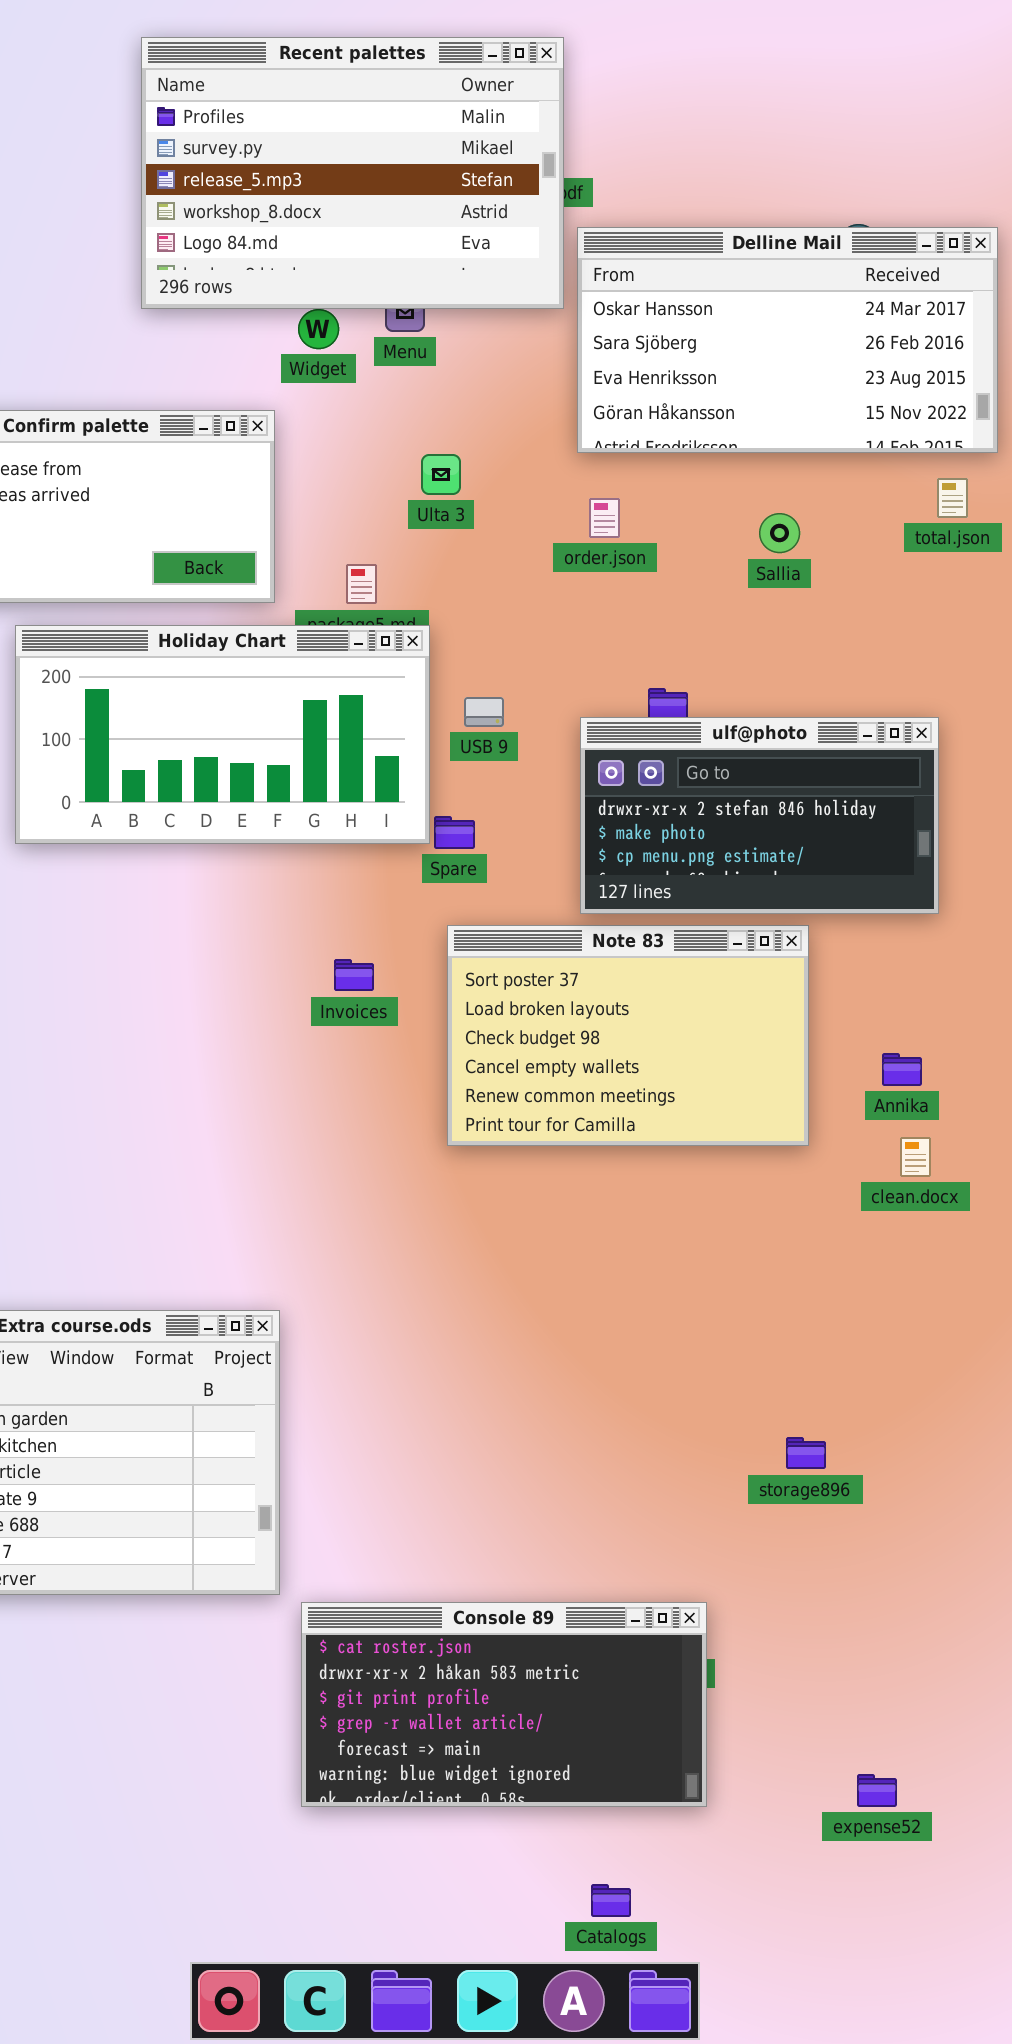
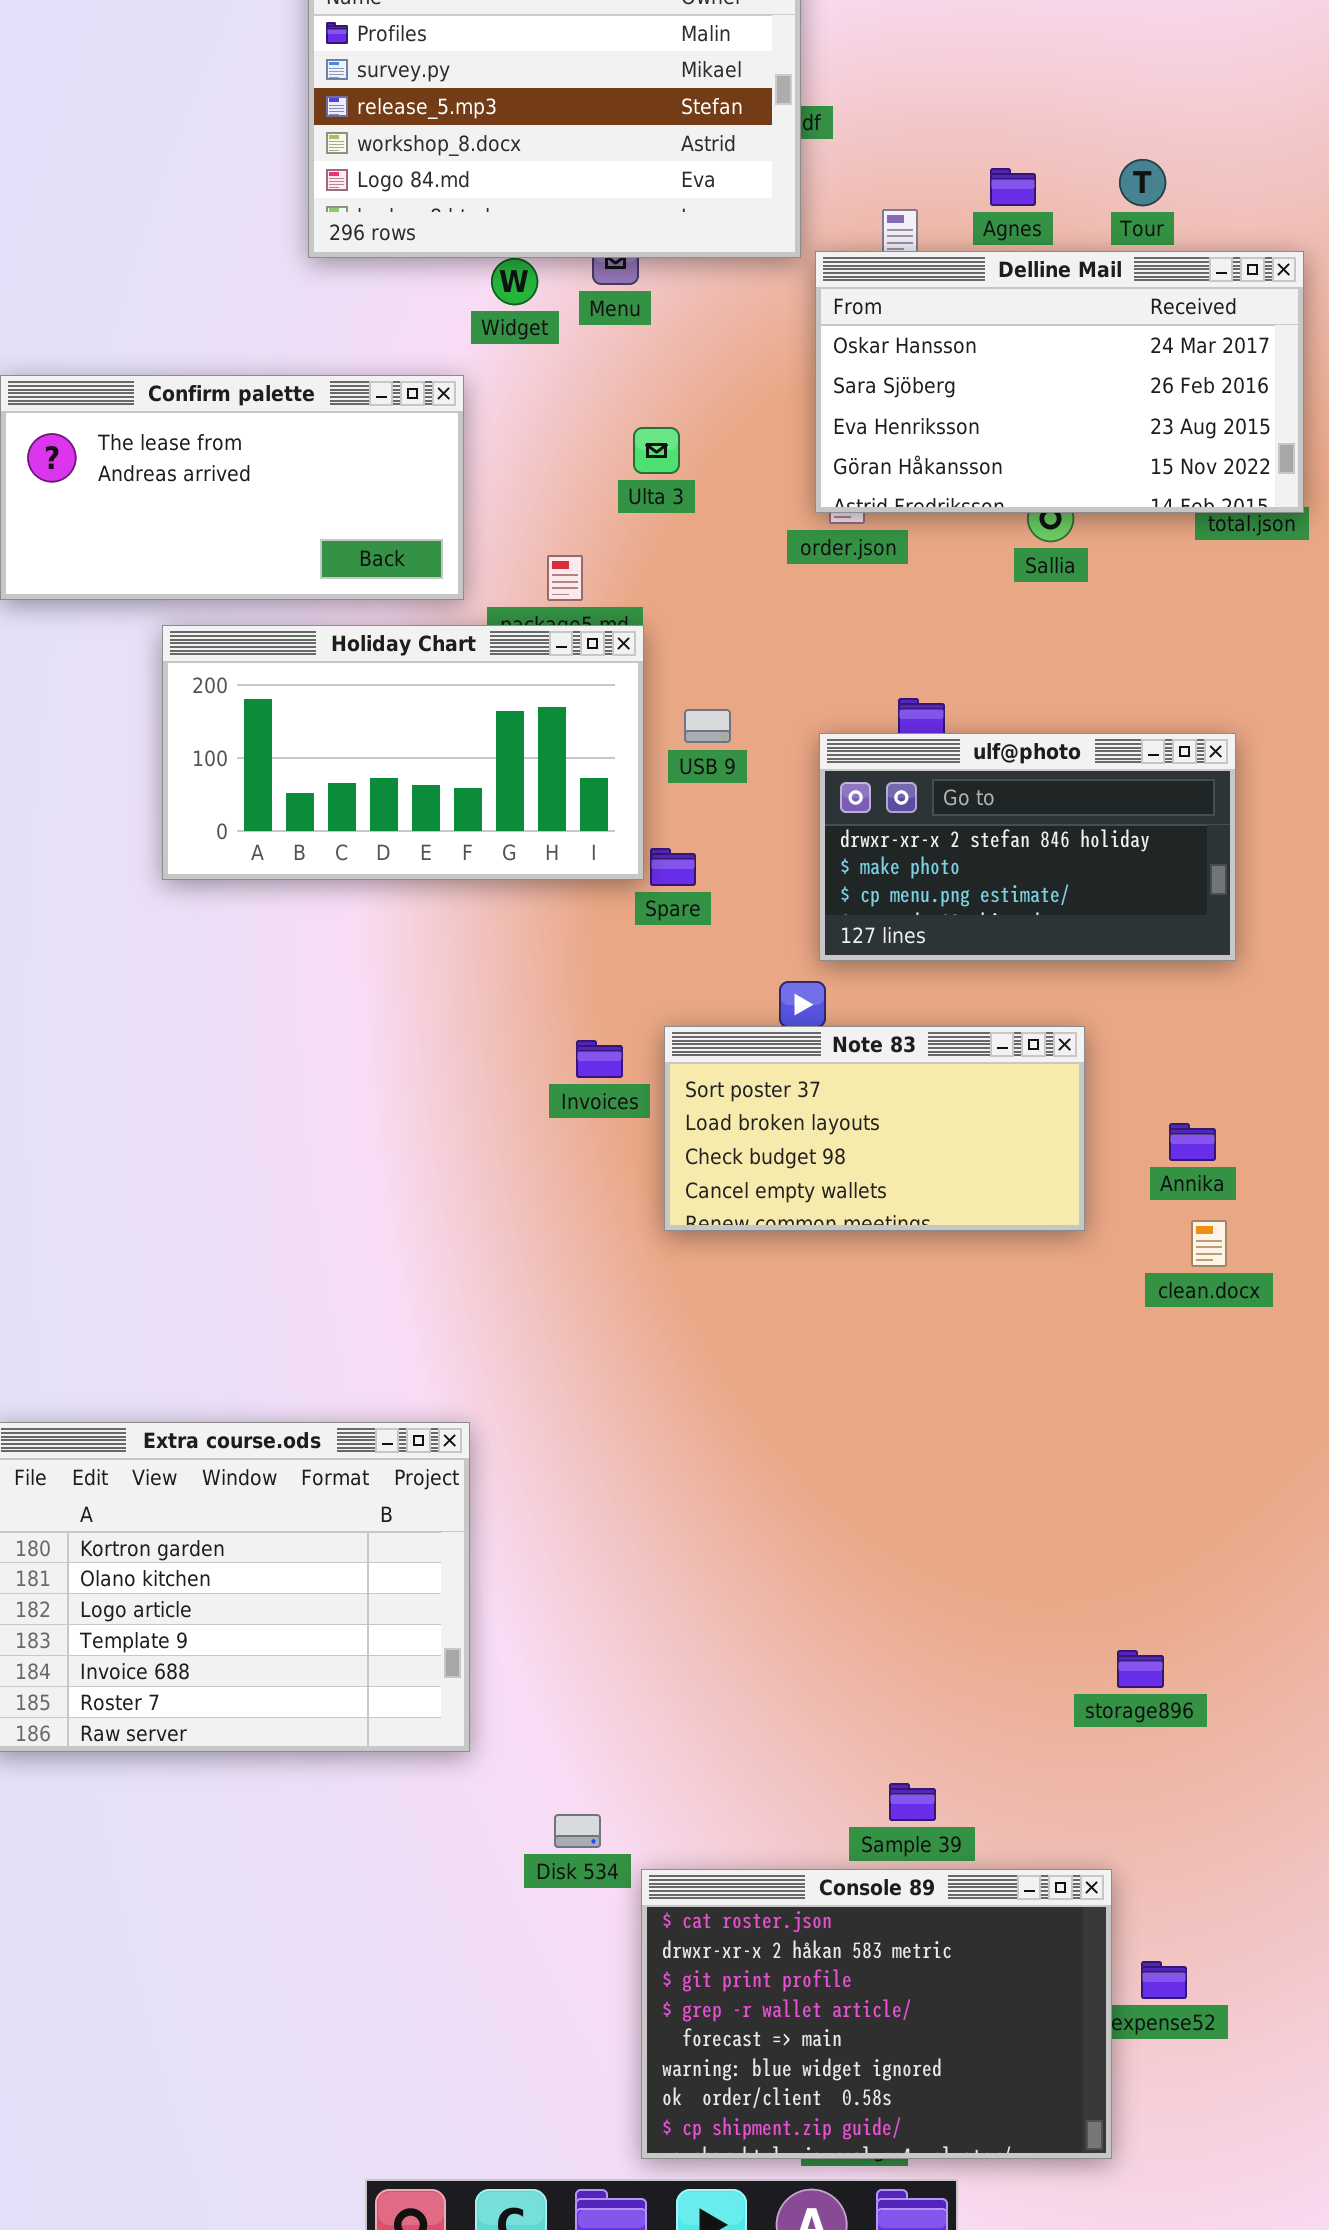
Delline Mail: [577,227,998,453] -> [815,251,1304,513], moved
Note 83: [447,925,809,1146] -> [664,1026,1085,1231], resized
Invoices: [334,959,374,991] -> [576,1040,623,1078], moved
storage896: [786,1437,826,1469] -> [1117,1650,1164,1688], moved
Console 89: [301,1602,707,1807] -> [641,1869,1112,2159], moved, resized

